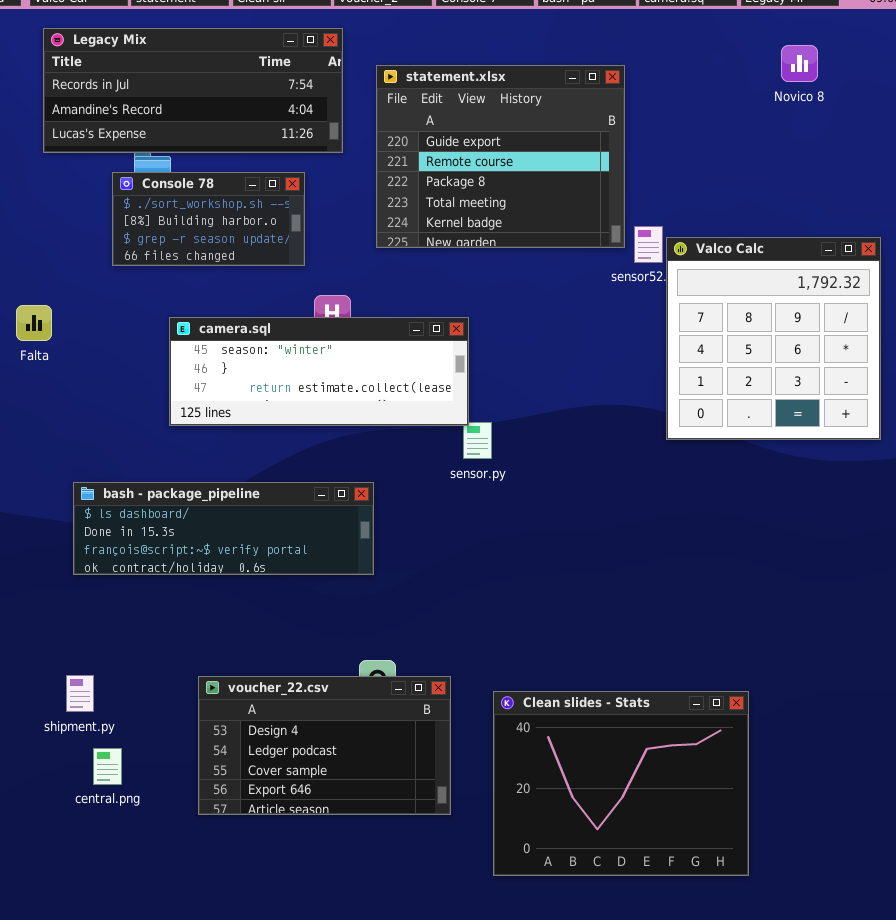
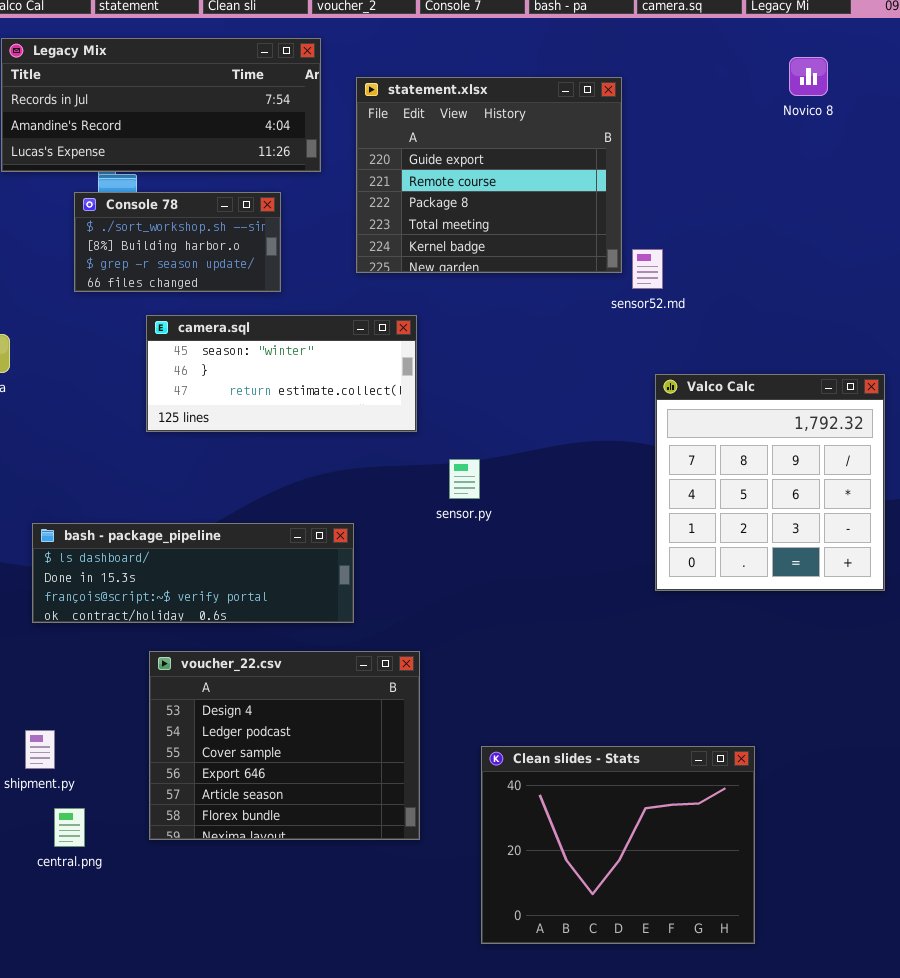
Valco Calc: [666,237,881,440] -> [655,374,885,591], moved
camera.sql: [169,317,469,426] -> [146,315,417,432], moved, resized
voucher_22.csv: [198,676,451,815] -> [149,651,420,840], moved, resized

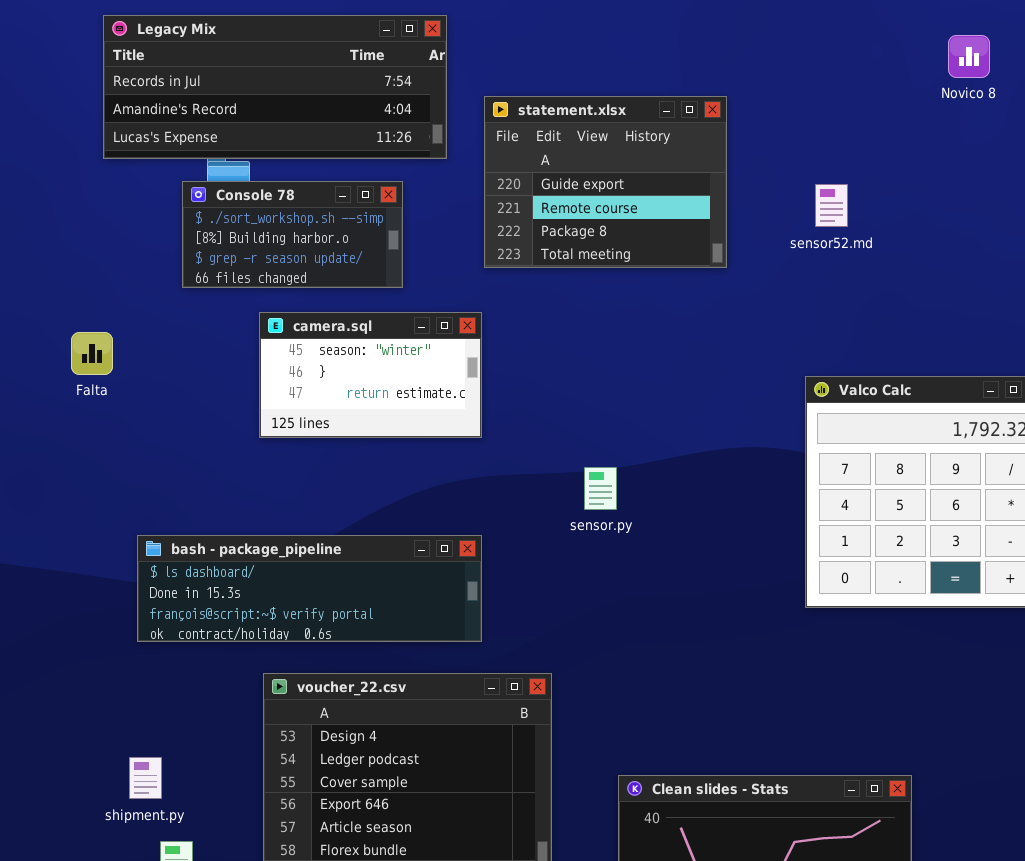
statement.xlsx: [356,77,622,273] -> [484,96,727,268], resized
sensor52.md: [632,249,663,289] -> [815,184,848,227], moved
camera.sql: [146,315,417,432] -> [259,312,482,438], resized

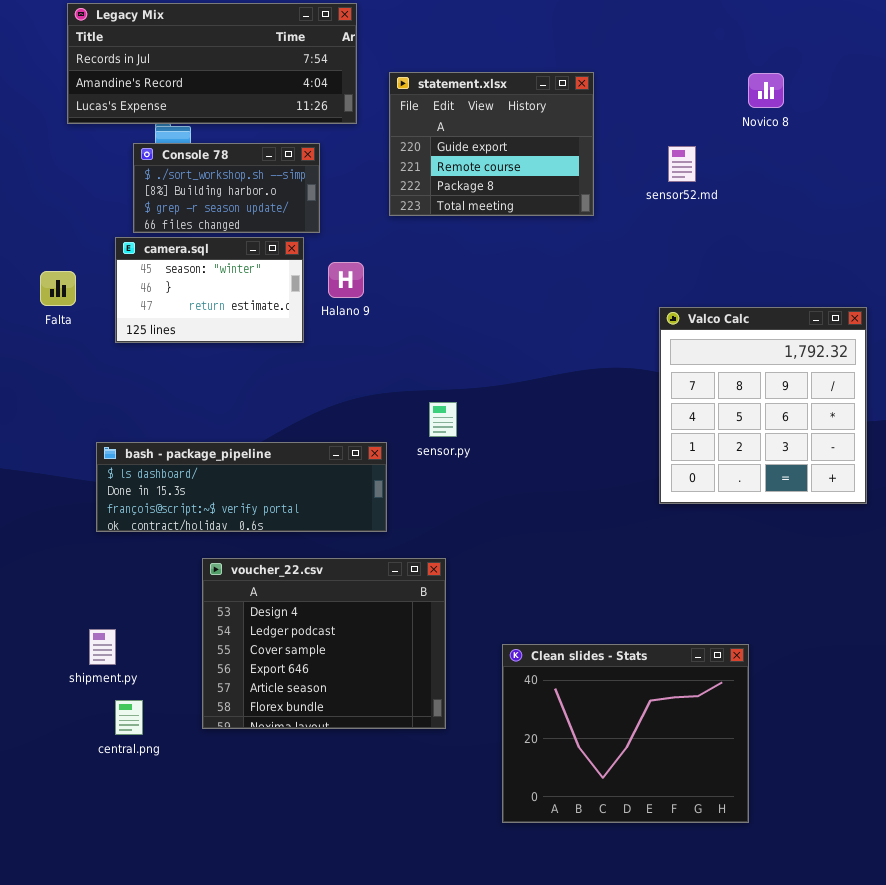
Novico 8: [948,35,990,78] -> [748,73,784,108], moved
camera.sql: [259,312,482,438] -> [115,237,304,343], moved
sensor.py: [584,467,617,510] -> [429,402,457,437], moved

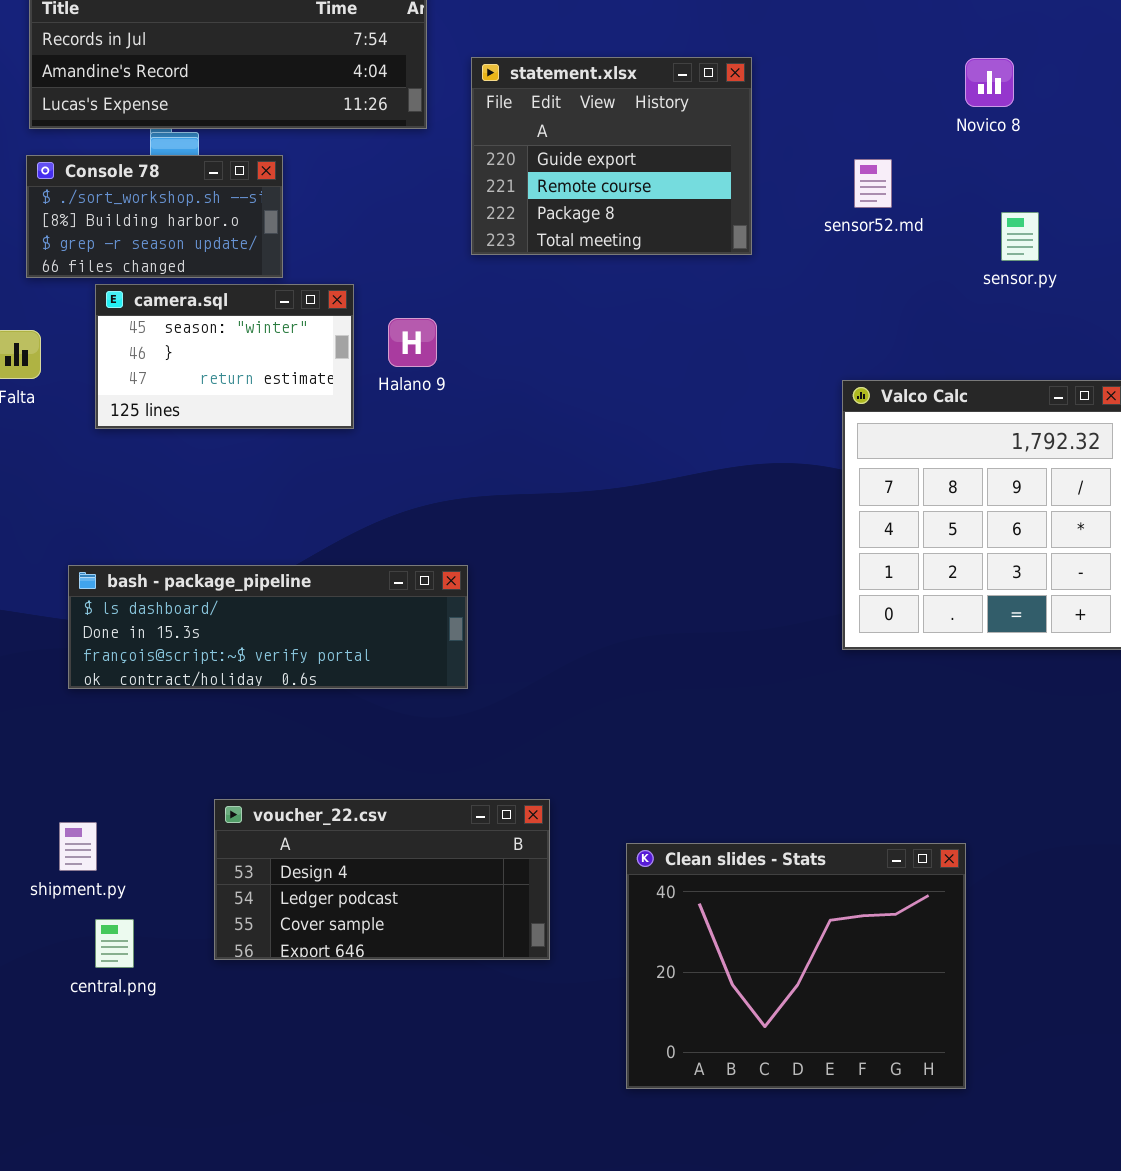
Console 78: [133,143,320,233] -> [26,155,283,278], moved
sensor.py: [429,402,457,437] -> [1001,212,1039,261], moved
voucher_22.csv: [202,558,446,729] -> [214,799,550,960], resized

